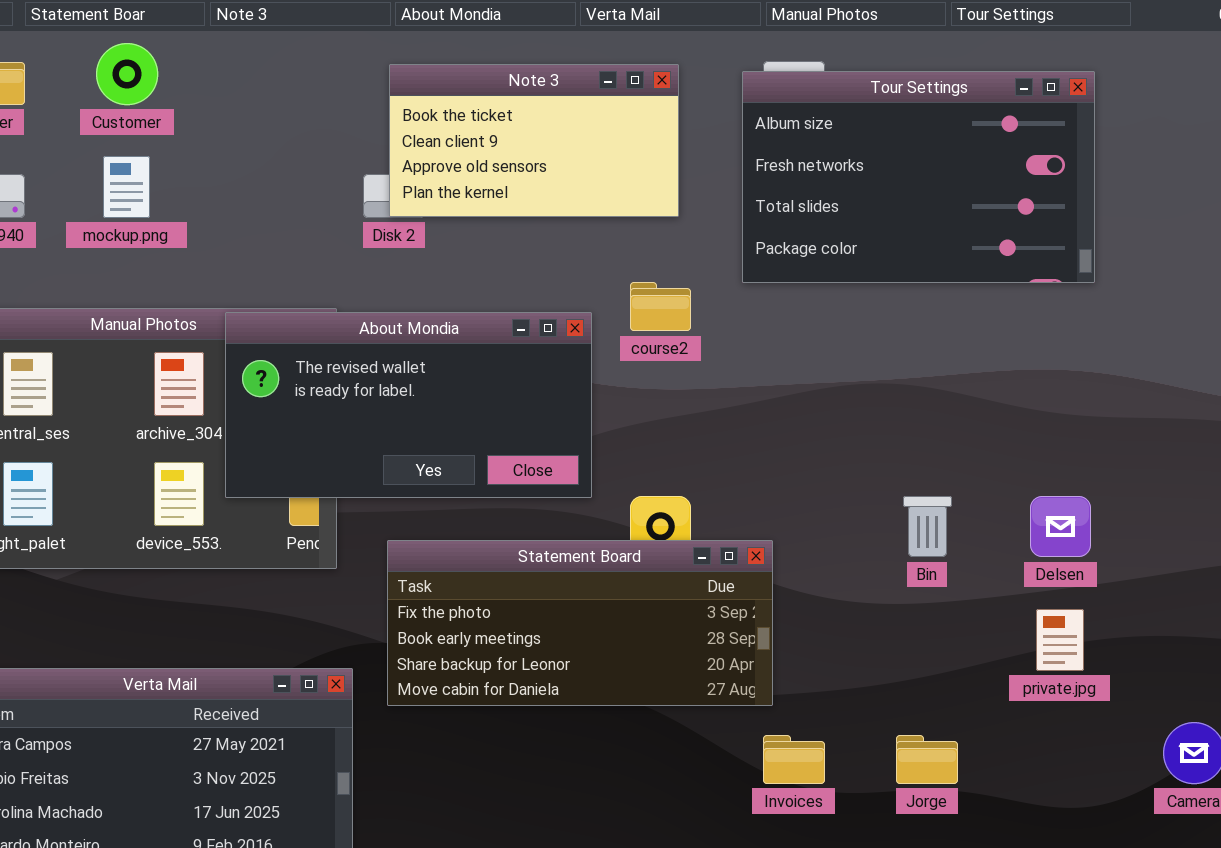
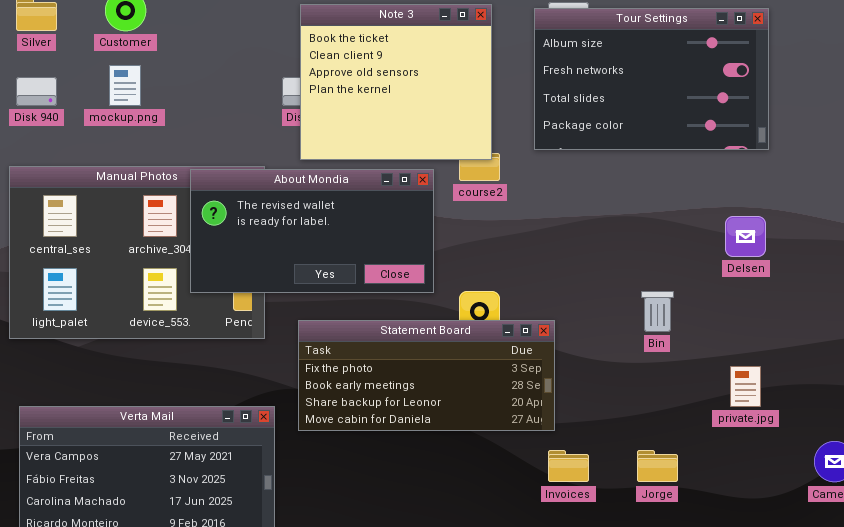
Note 3: [389,64,679,217] -> [300,4,492,160], resized
Delsen: [1030,496,1091,557] -> [725,216,766,257], moved

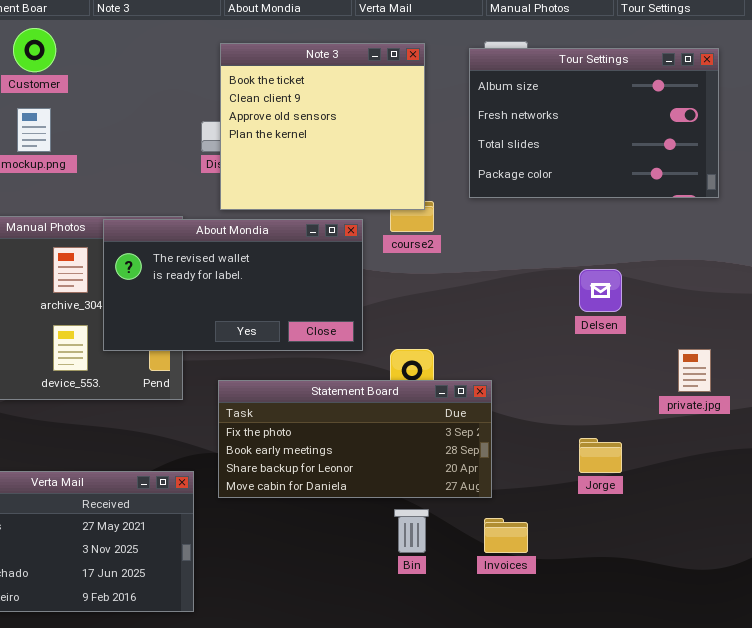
Delsen: [725,216,766,257] -> [579,269,622,312], moved
Bin: [641,291,674,332] -> [394,509,429,553], moved
private.jpg: [730,366,761,407] -> [678,349,711,392], moved
Jorge: [637,450,678,482] -> [579,438,622,473], moved

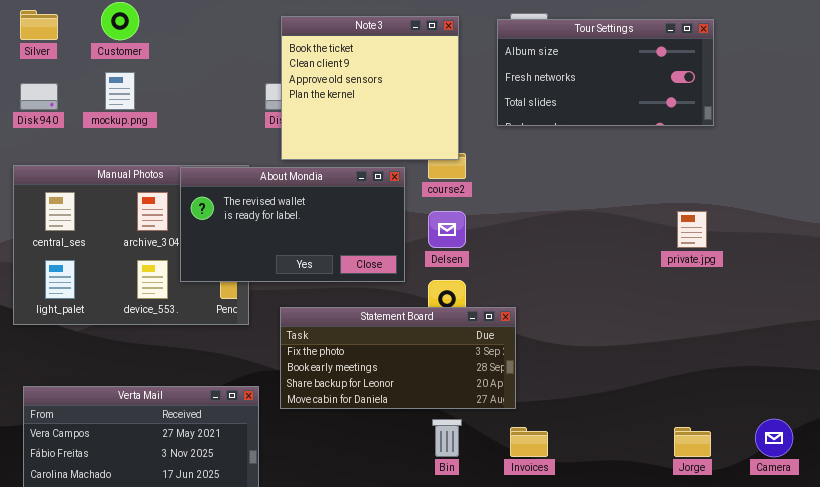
Tour Settings: [469,48,719,198] -> [497,19,714,126], resized
Delsen: [579,269,622,312] -> [428,211,466,248], moved
private.jpg: [678,349,711,392] -> [677,211,707,248], moved
Jorge: [579,438,622,473] -> [674,427,711,457], moved

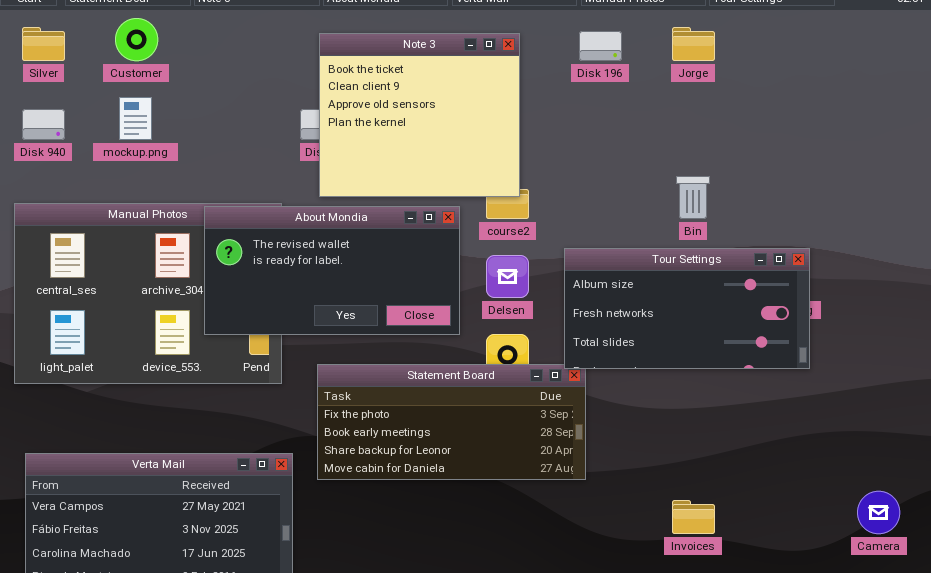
Tour Settings: [497,19,714,126] -> [564,248,810,369], moved
Bin: [432,419,462,457] -> [676,176,710,219], moved
Invoices: [510,427,548,457] -> [672,500,715,534], moved
Jorge: [674,427,711,457] -> [672,27,715,61], moved

